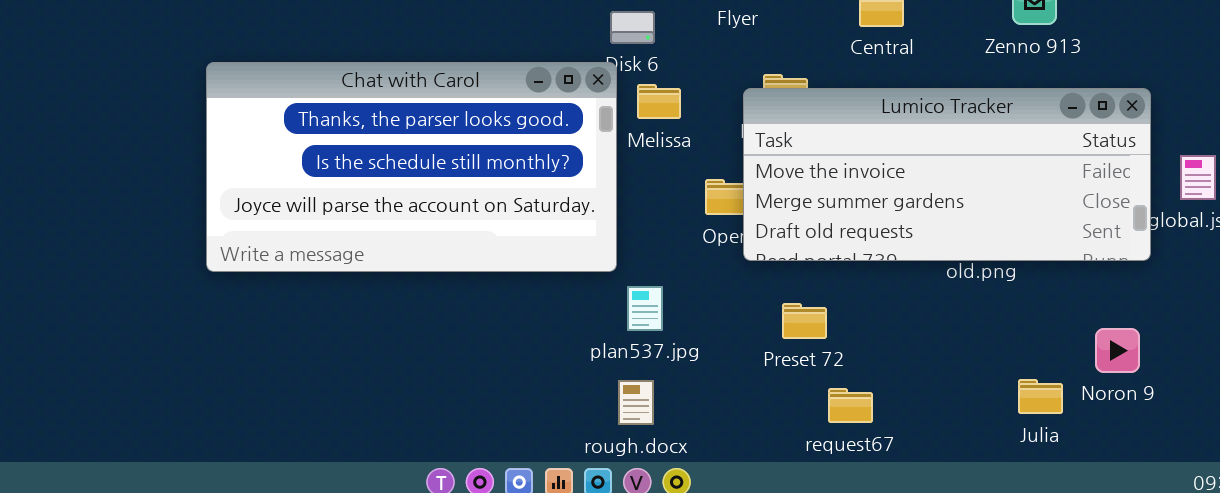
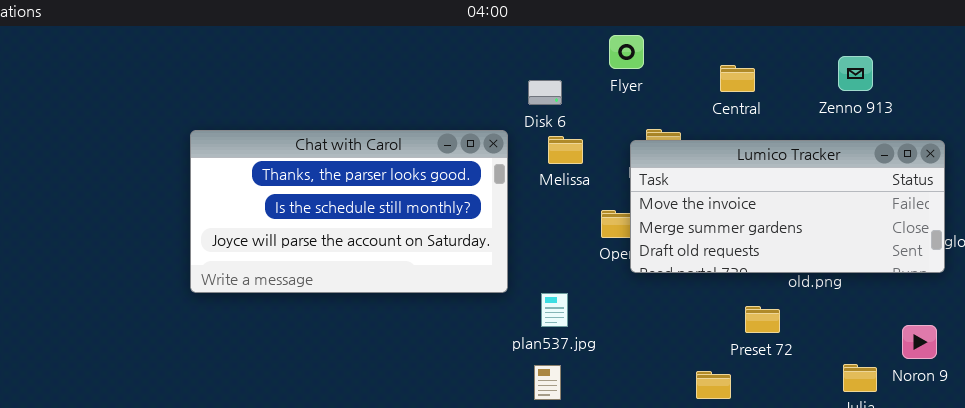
Chat with Carol: [206,62,617,272] -> [190,130,508,293], moved
Preset 72: [782,303,827,339] -> [745,306,780,333], moved

